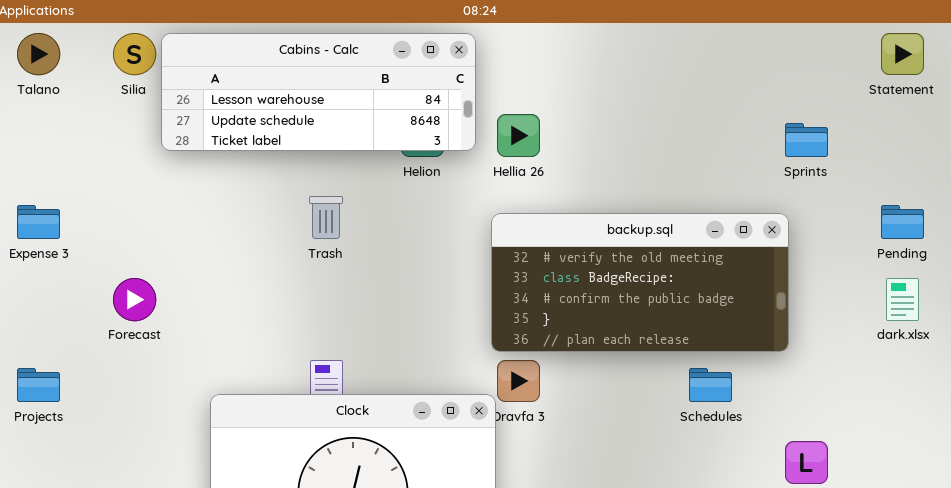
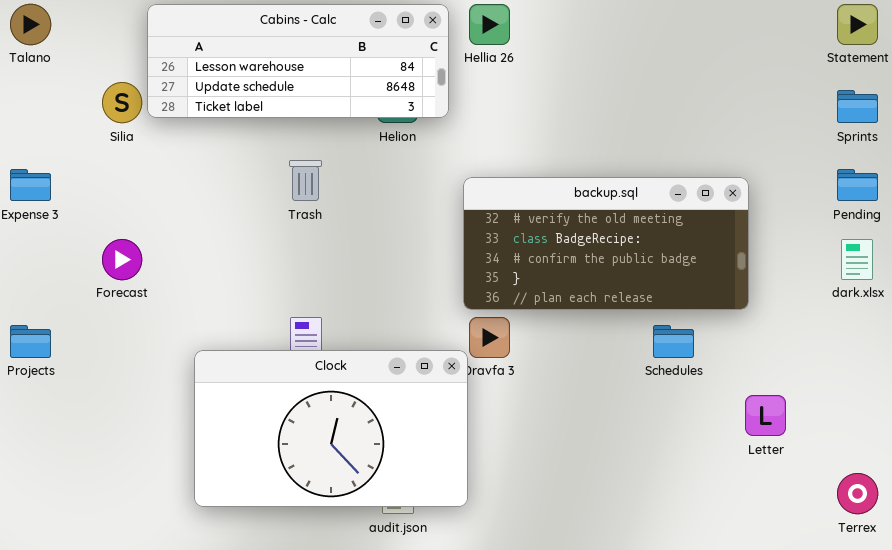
Silia: [113,33,156,75] -> [102,82,142,123], moved
Hellia 26: [497,114,540,157] -> [469,4,510,45], moved
Sprints: [785,123,828,157] -> [837,90,878,123], moved

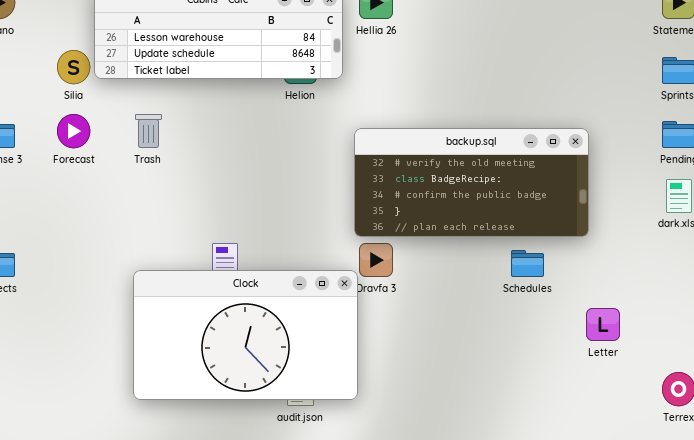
Trash: [289,160,322,201] -> [135,114,162,148], moved
Forecast: [102,239,142,280] -> [57,114,90,148], moved

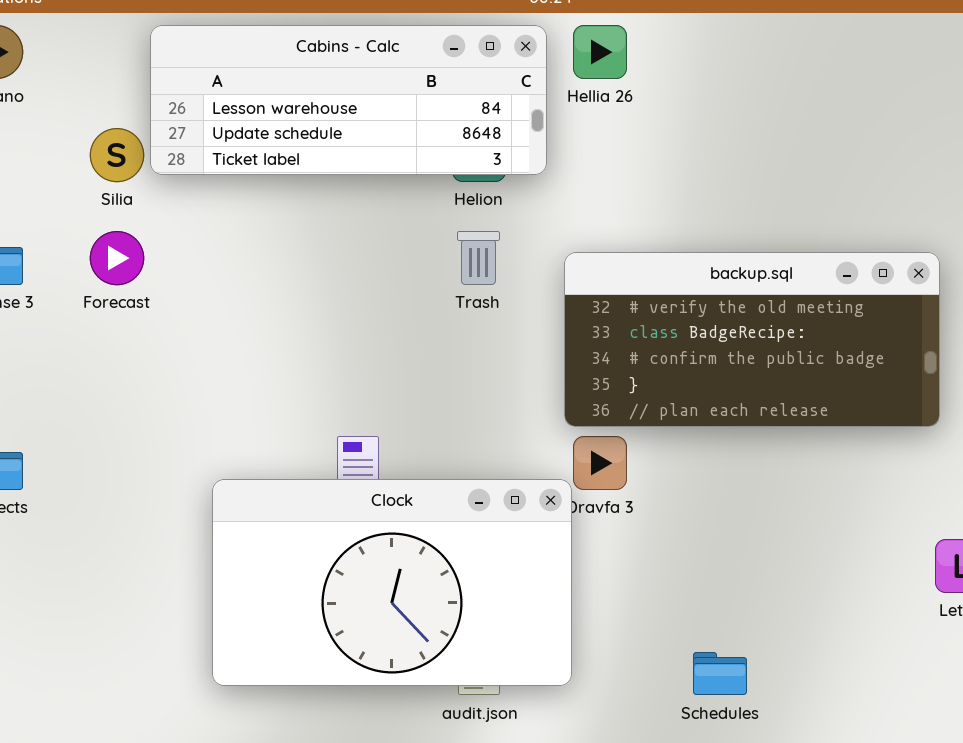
Trash: [135,114,162,148] -> [457,231,500,285], moved
Schedules: [511,250,544,277] -> [693,652,747,695], moved

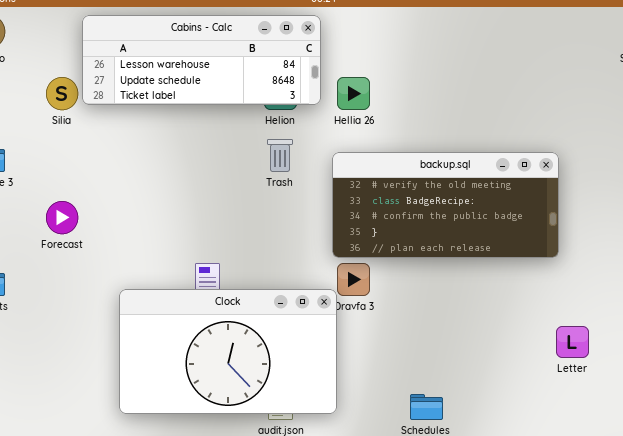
Hellia 26: [573,25,627,79] -> [337,77,370,110], moved
Forecast: [90,231,144,285] -> [46,201,78,234], moved

